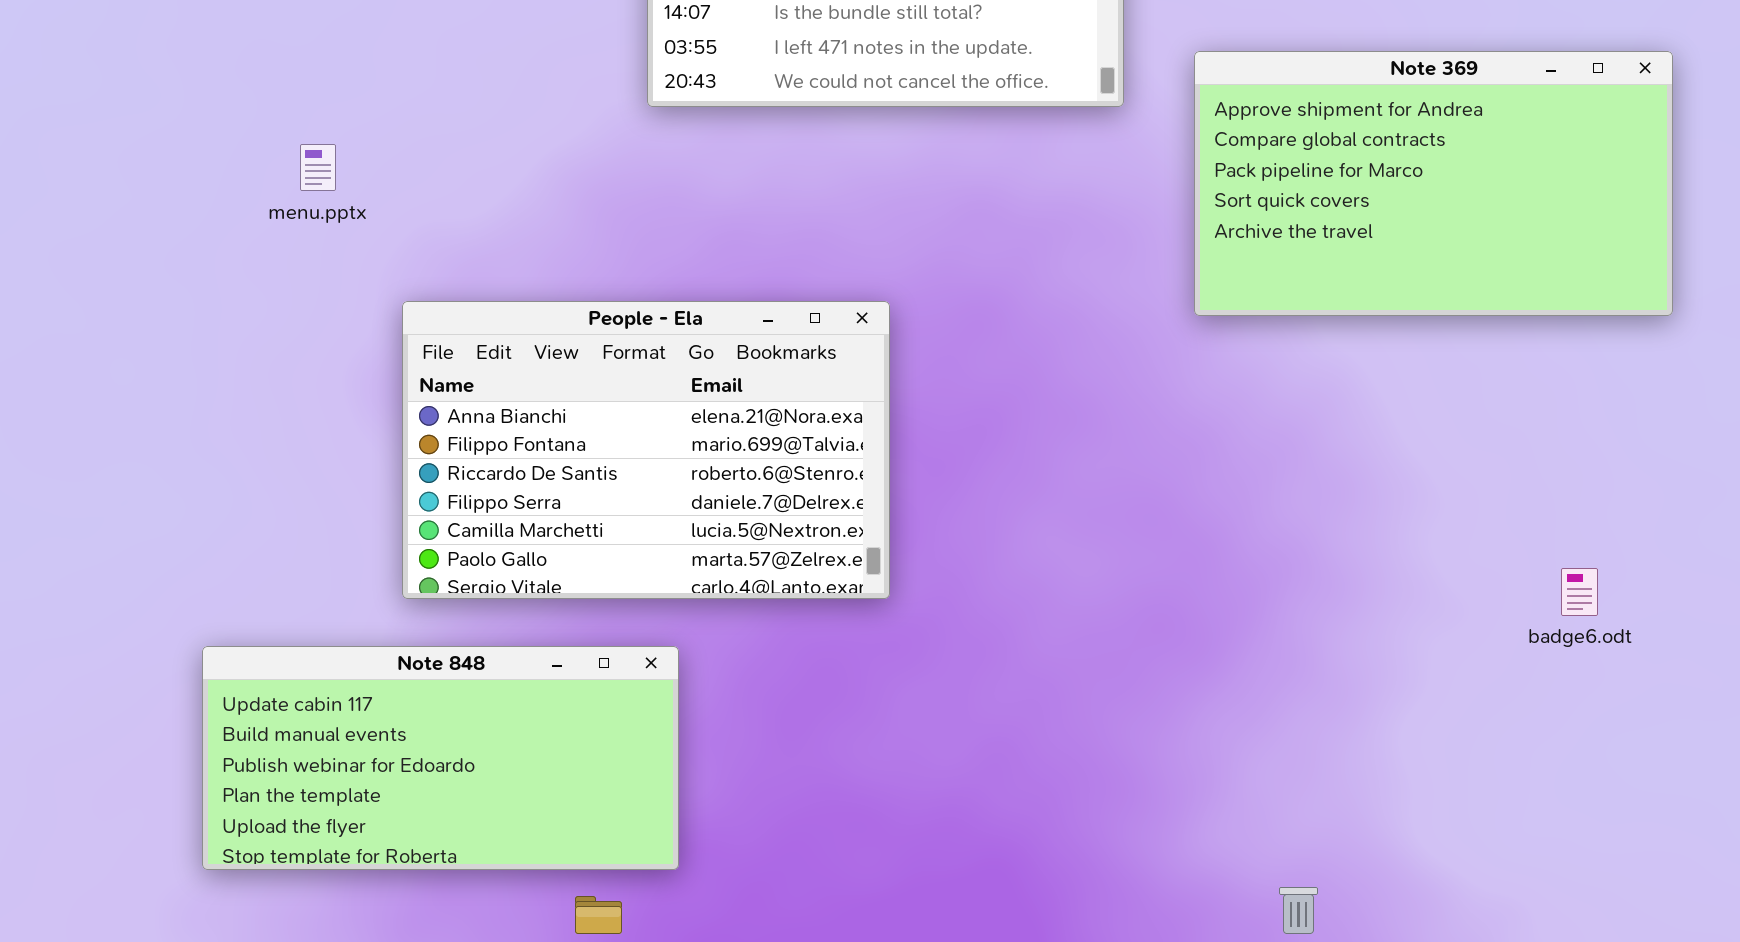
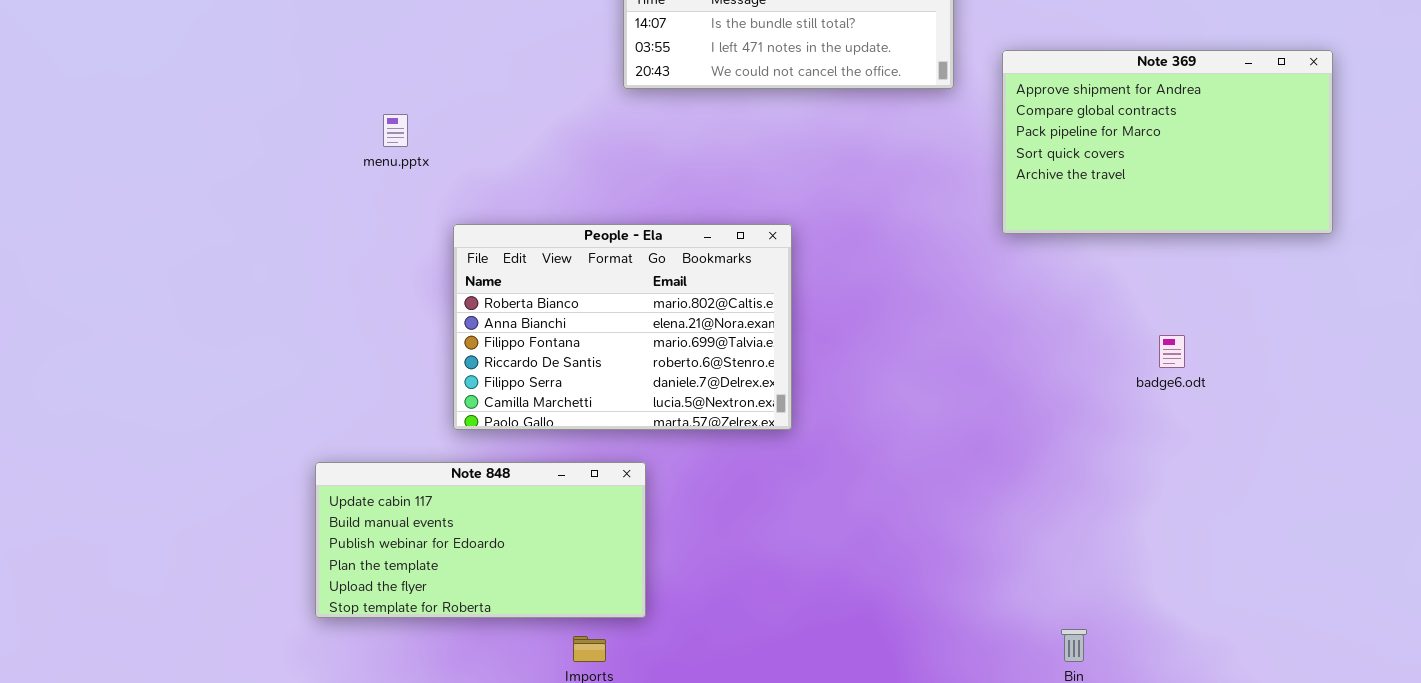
People - Ela: [402,301,890,599] -> [453,224,792,430], scrolled up 1 row
badge6.odt: [1561,568,1598,616] -> [1159,335,1185,368], moved

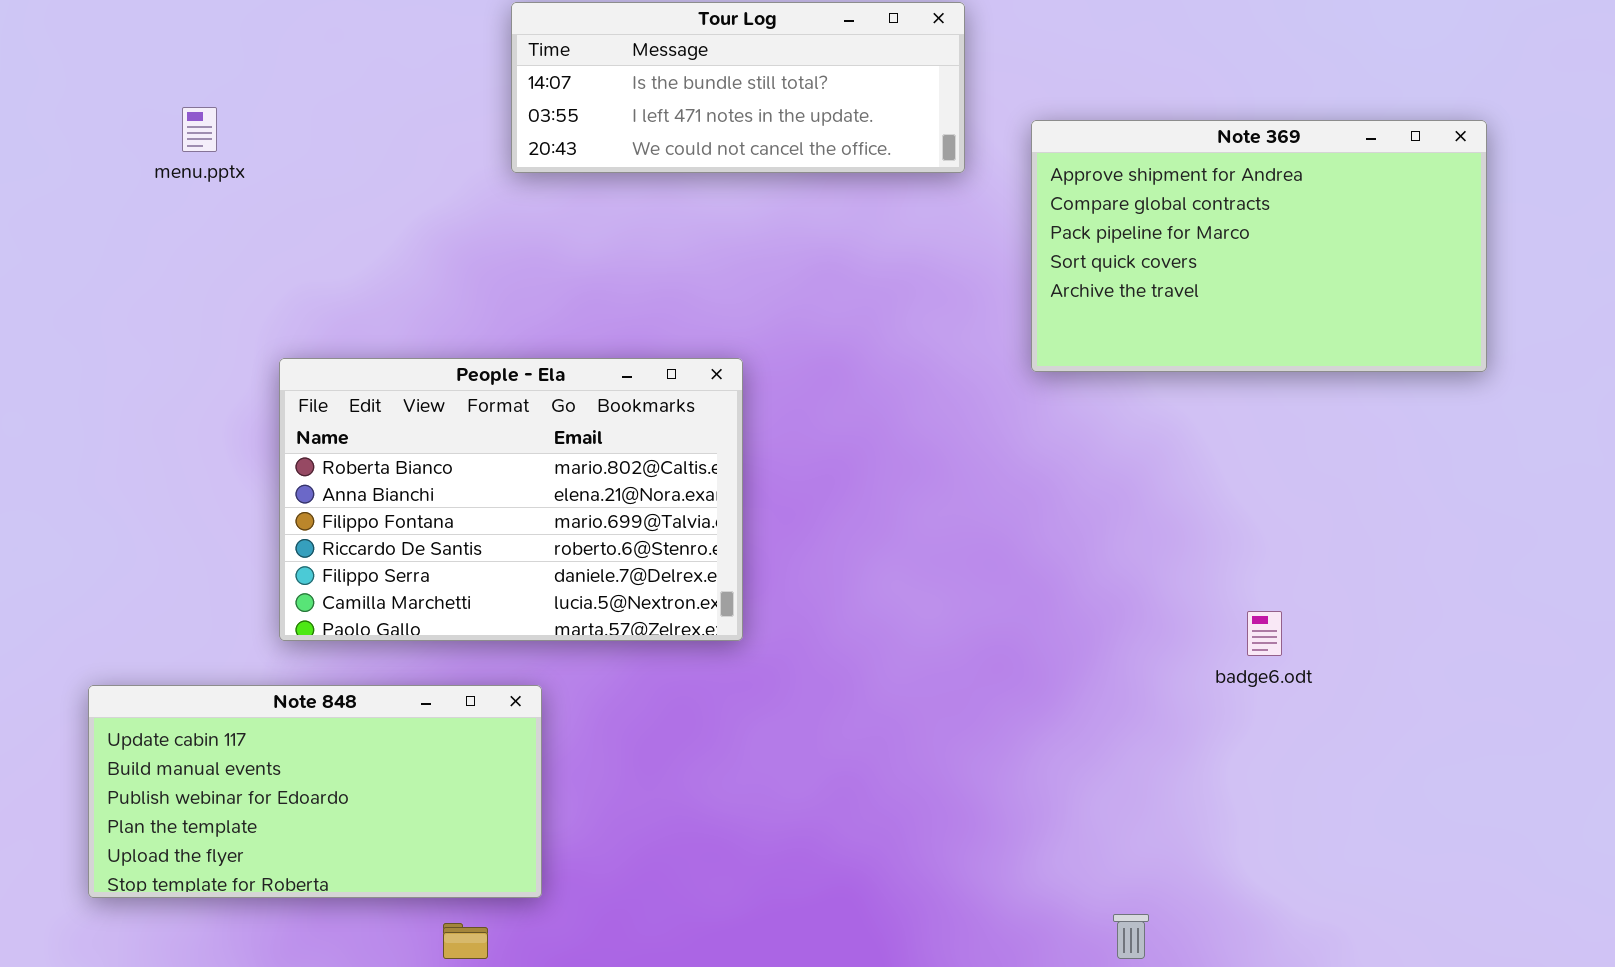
menu.pptx: [383,114,408,147] -> [182,107,217,152], moved
badge6.odt: [1159,335,1185,368] -> [1247,611,1282,656], moved

